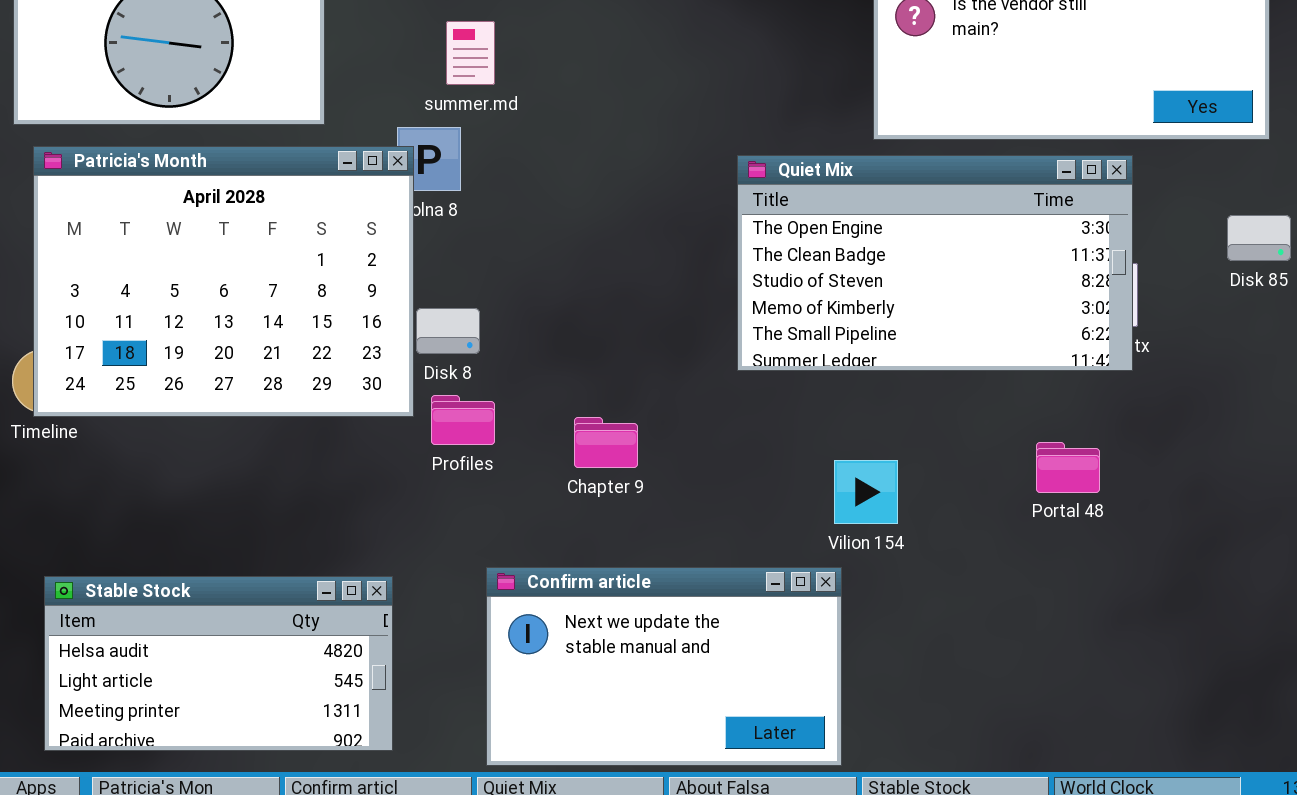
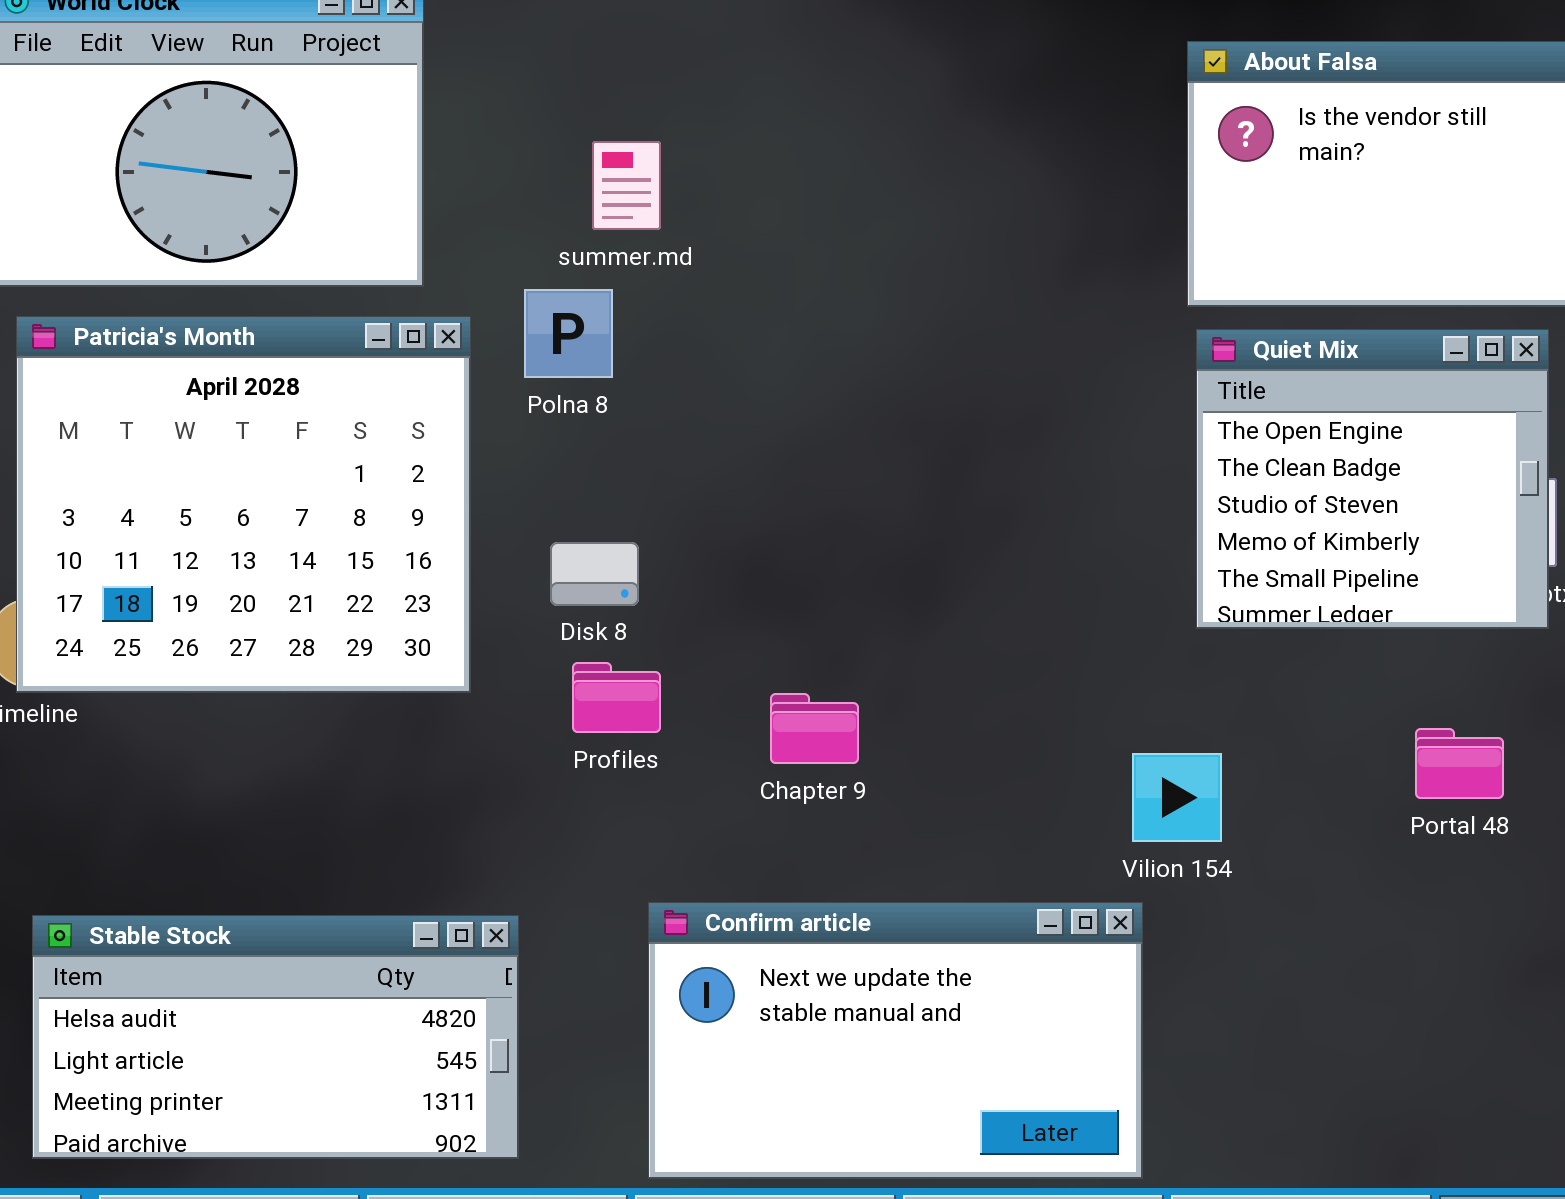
Patricia's Month: [33,146,414,417] -> [16,316,471,693], resized
Quiet Mix: [737,155,1133,371] -> [1196,329,1549,629], resized

